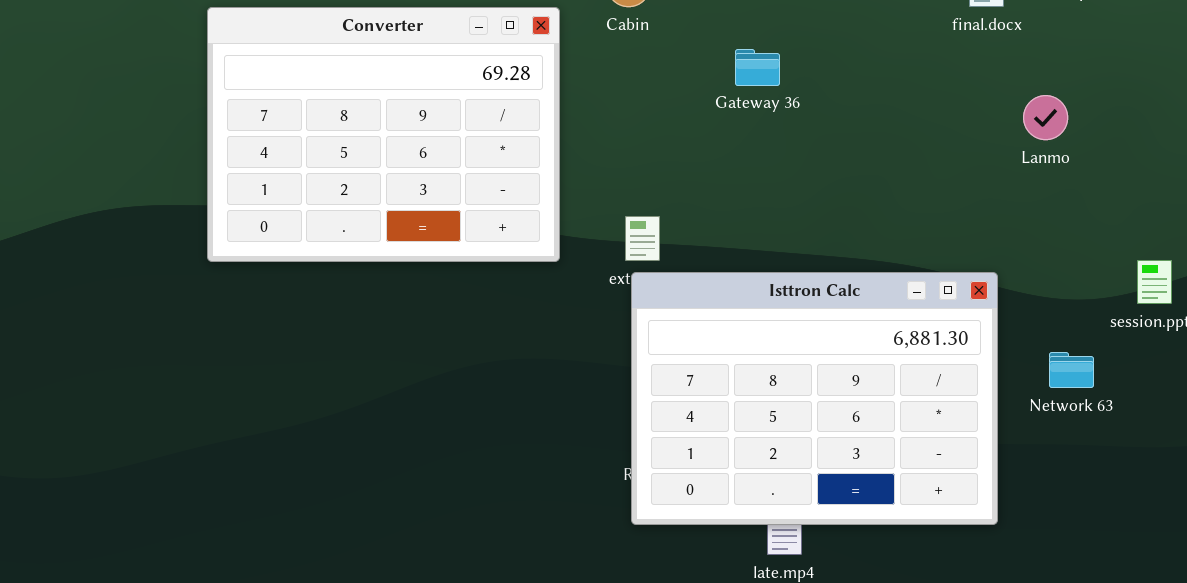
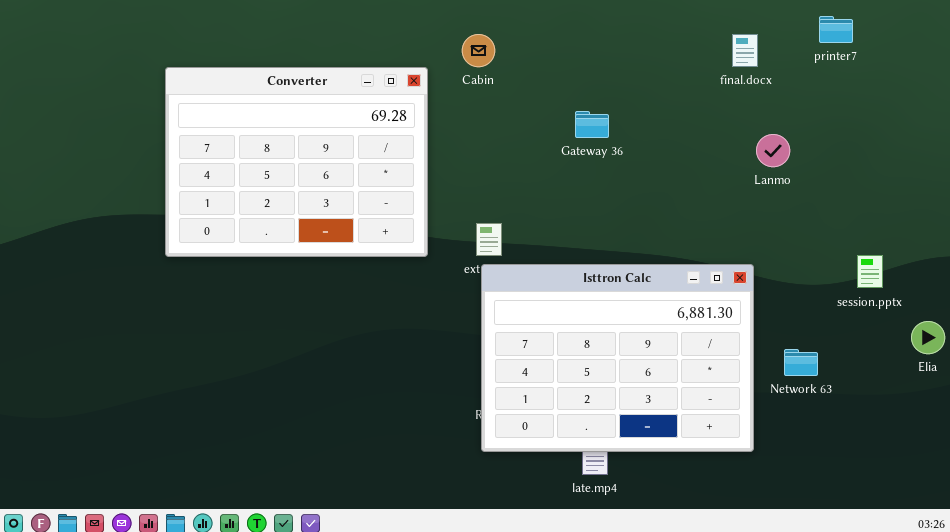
Gateway 36: [735,49,780,86] -> [575,111,609,138], moved
Lanmo: [1023,95,1068,140] -> [756,134,790,167], moved
Network 63: [1049,352,1094,388] -> [784,349,818,376], moved

